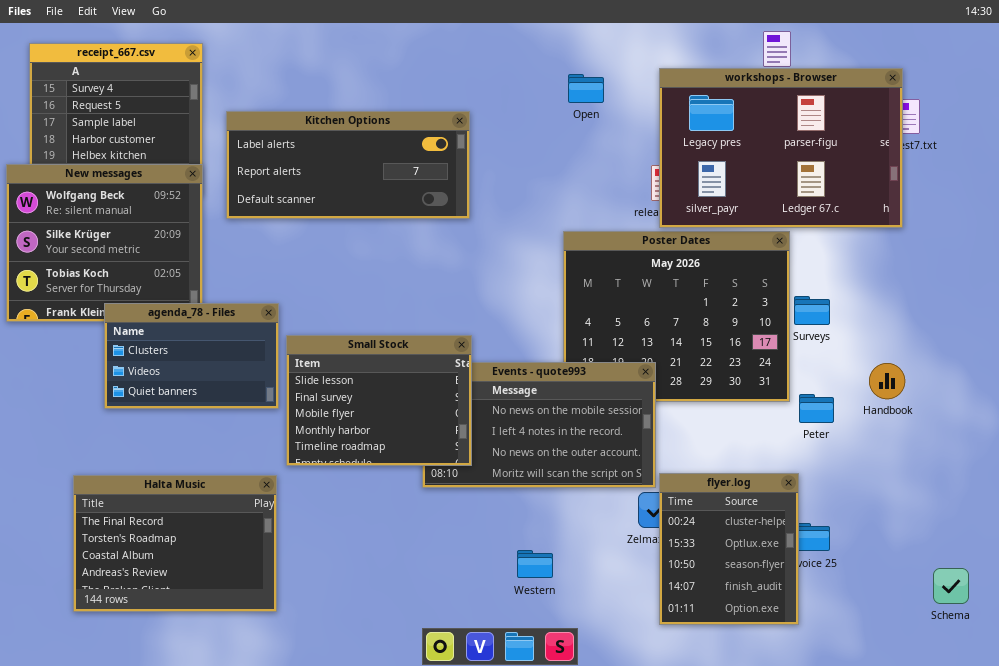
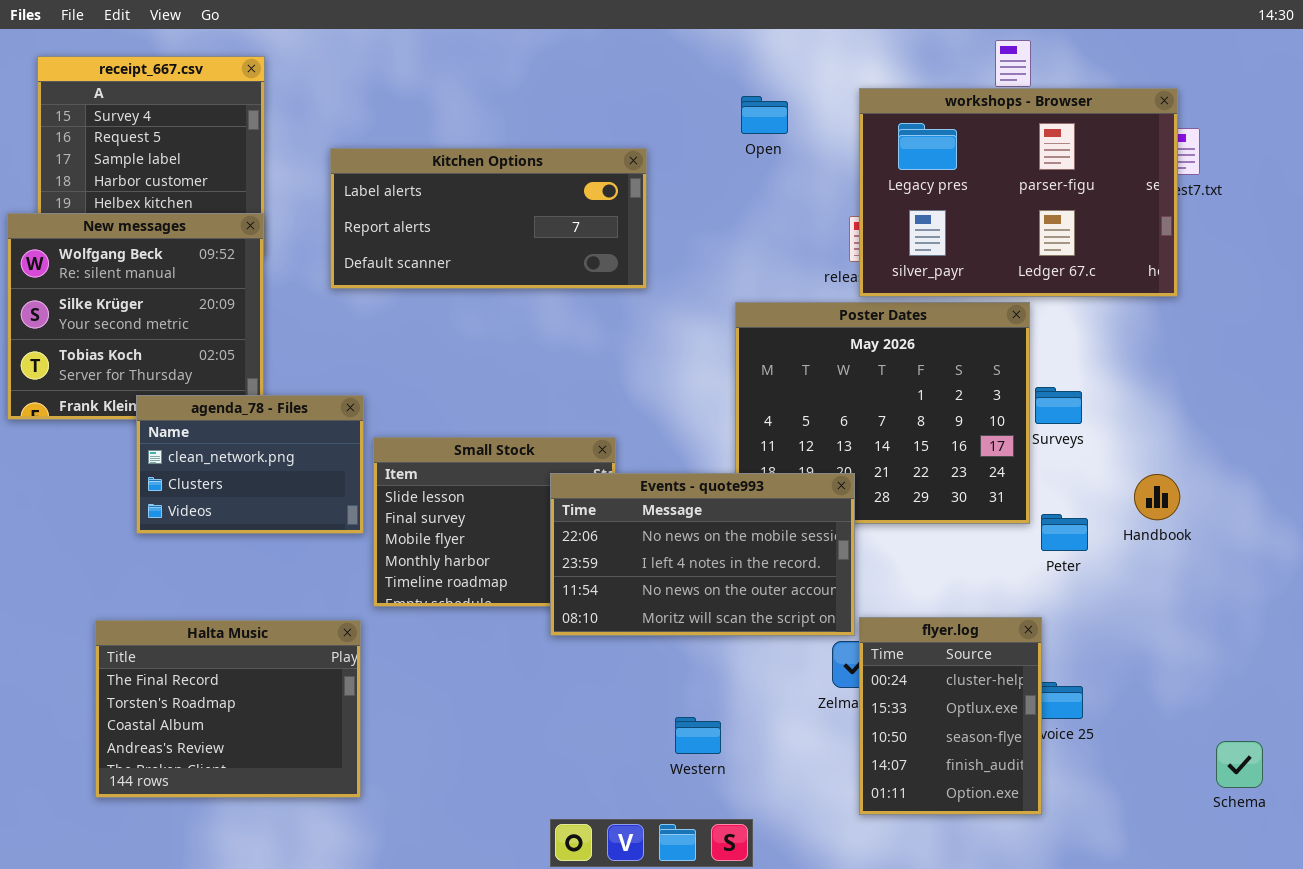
Kitchen Options: [226,111,470,219] -> [330,148,647,289], moved
agenda_78 - Files: [104,303,279,409] -> [136,395,364,534], scrolled up 1 row
Events - quote993: [422,362,656,488] -> [550,473,855,636], raised

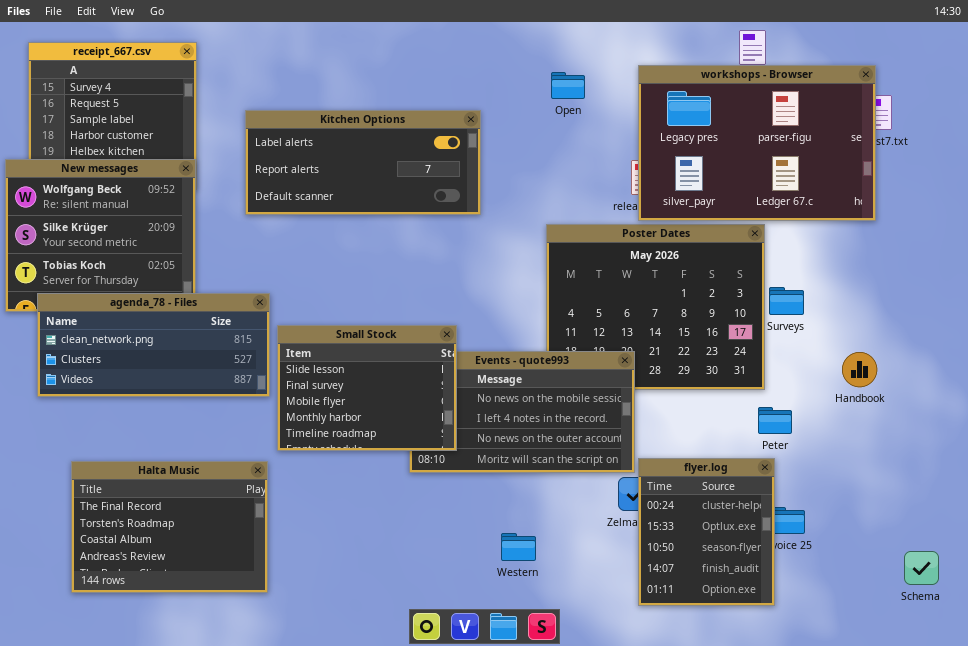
agenda_78 - Files: [136,395,364,534] -> [37,293,270,397], resized
Small Stock: [373,437,616,607] -> [277,325,457,451], raised
Peter: [1041,514,1088,551] -> [758,407,792,434], moved

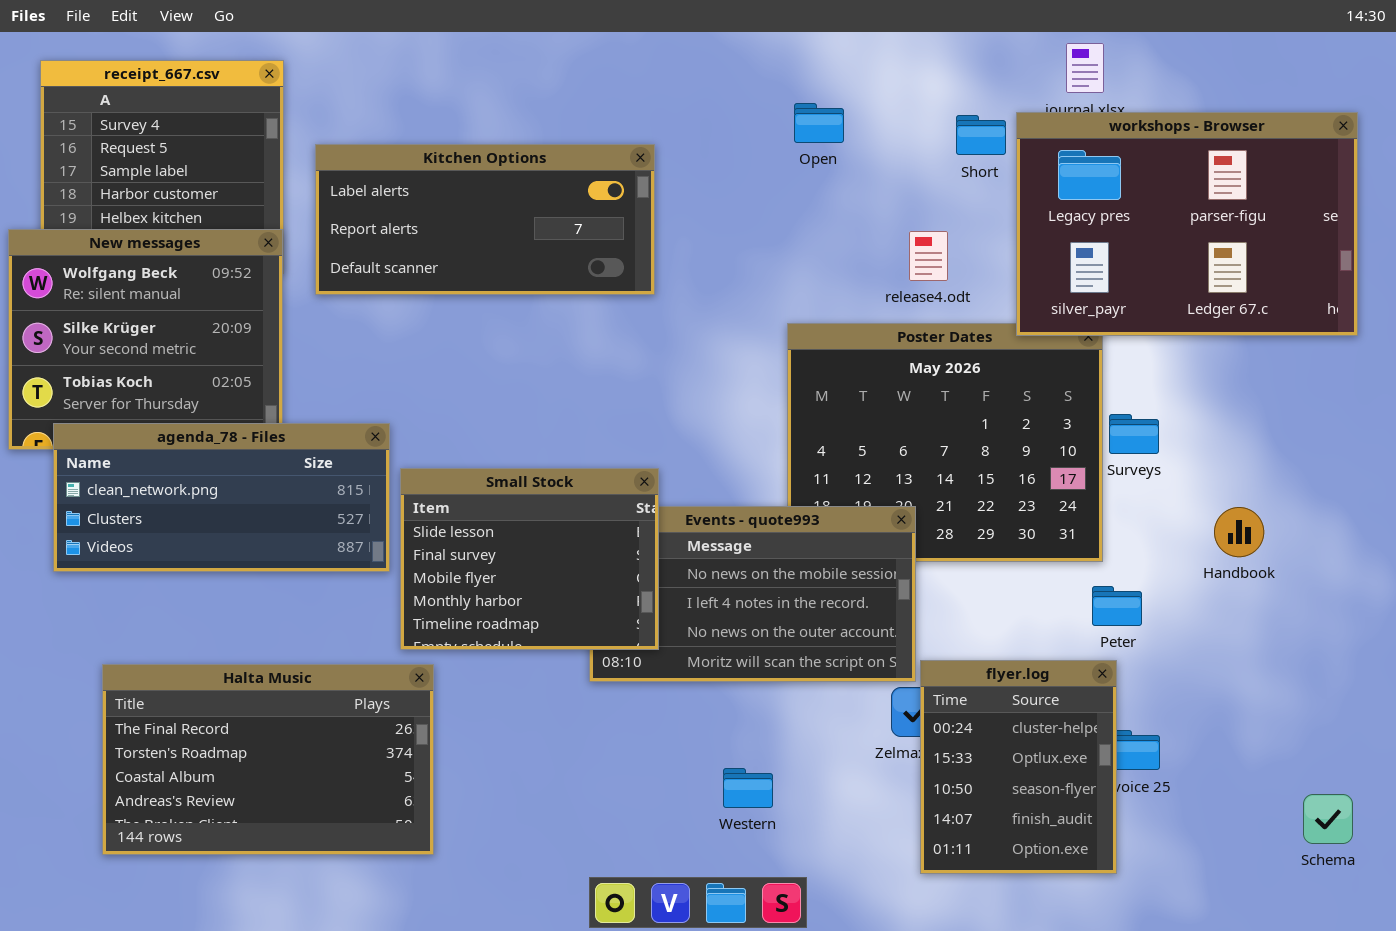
workshops - Browser: [638,65,876,221] -> [1016,112,1358,336], moved
Kitchen Options: [245,110,481,215] -> [315,144,655,295], moved
Halta Music: [71,461,268,593] -> [102,664,434,855], resized

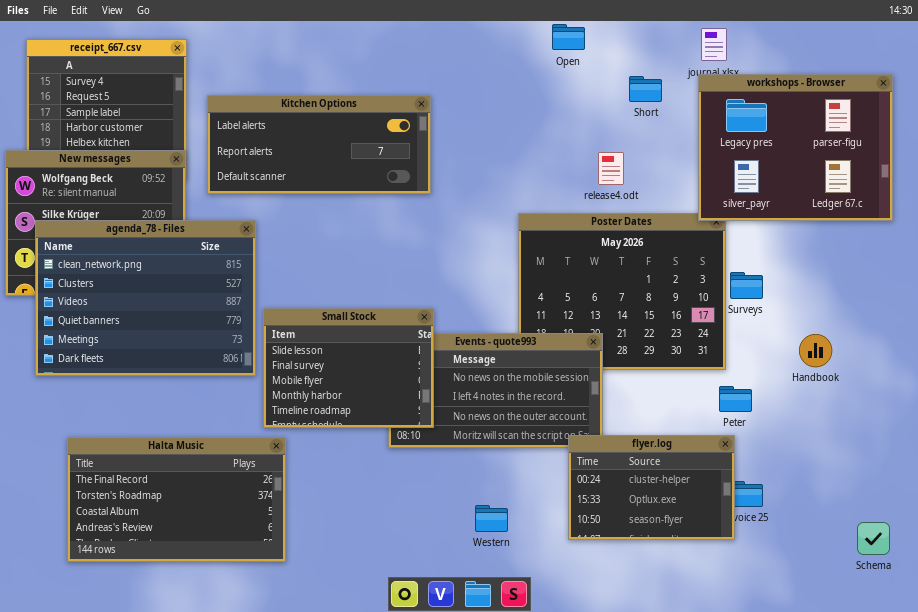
Open: [794,103,844,143] -> [552,24,585,50], moved
workshops - Browser: [1016,112,1358,336] -> [698,74,893,221], resized
agenda_78 - Files: [53,423,390,572] -> [35,220,256,376], resized
flyer.log: [920,660,1117,874] -> [568,435,735,540], resized

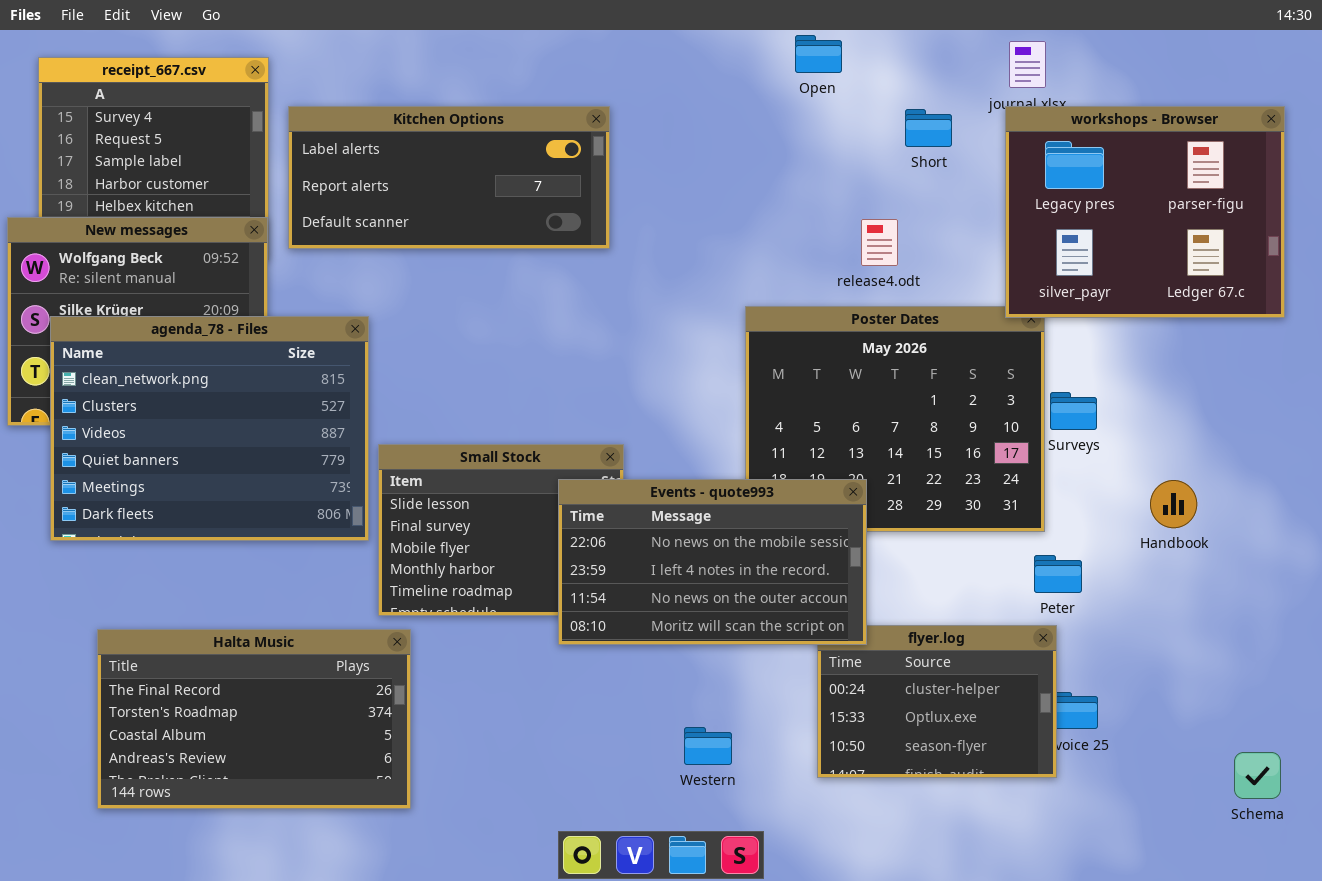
Kitchen Options: [207,95,431,194] -> [288,106,610,249], moved
Events - quote993: [388,333,603,448] -> [558,479,867,645], raised

